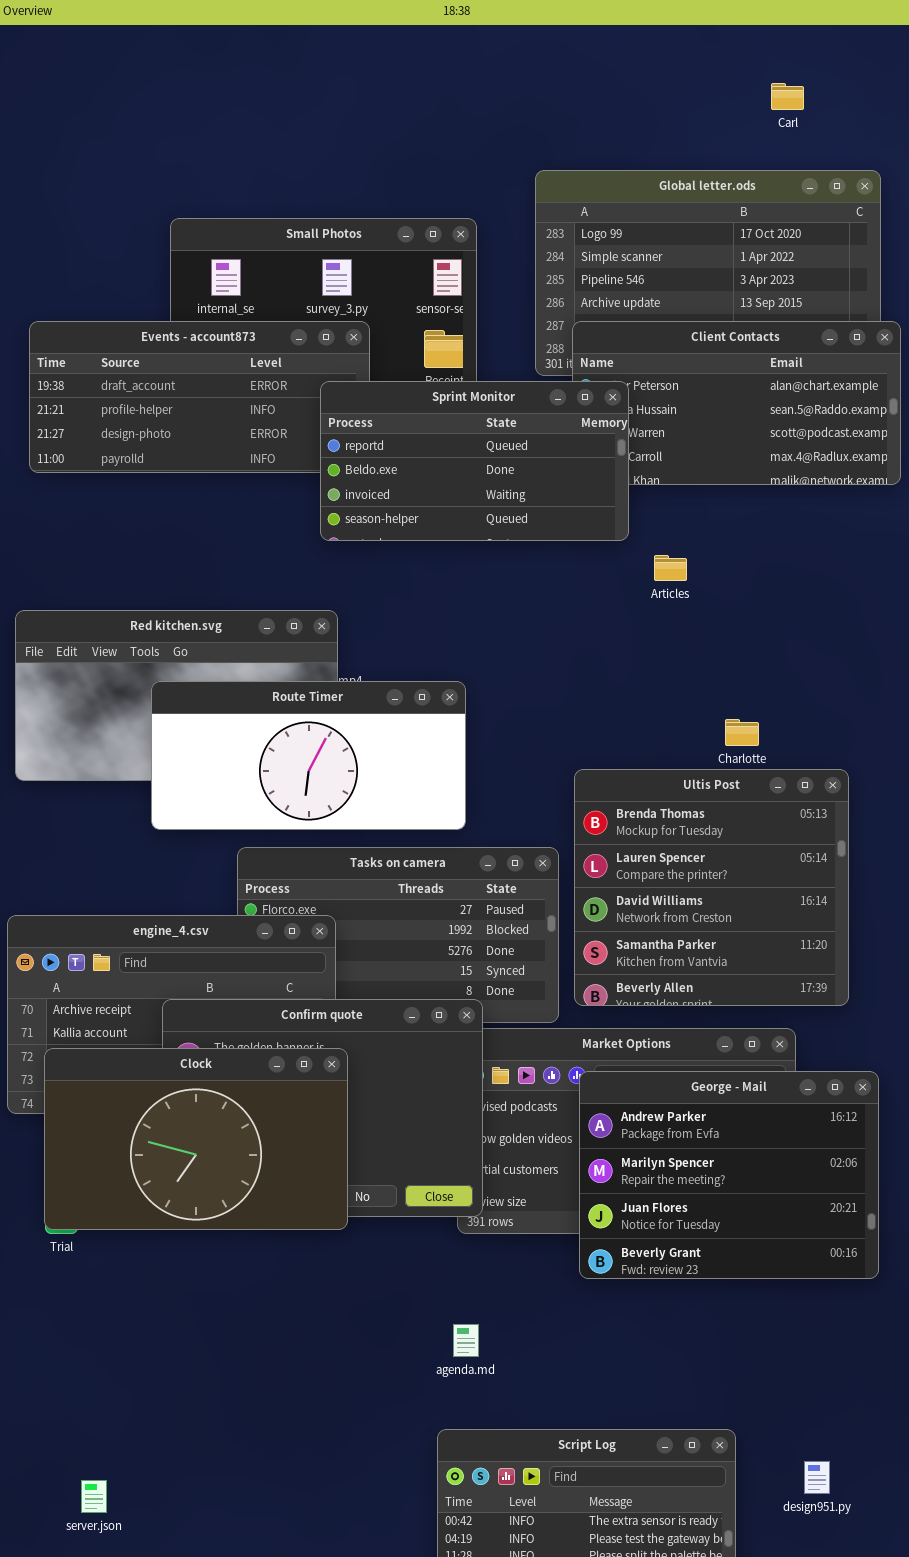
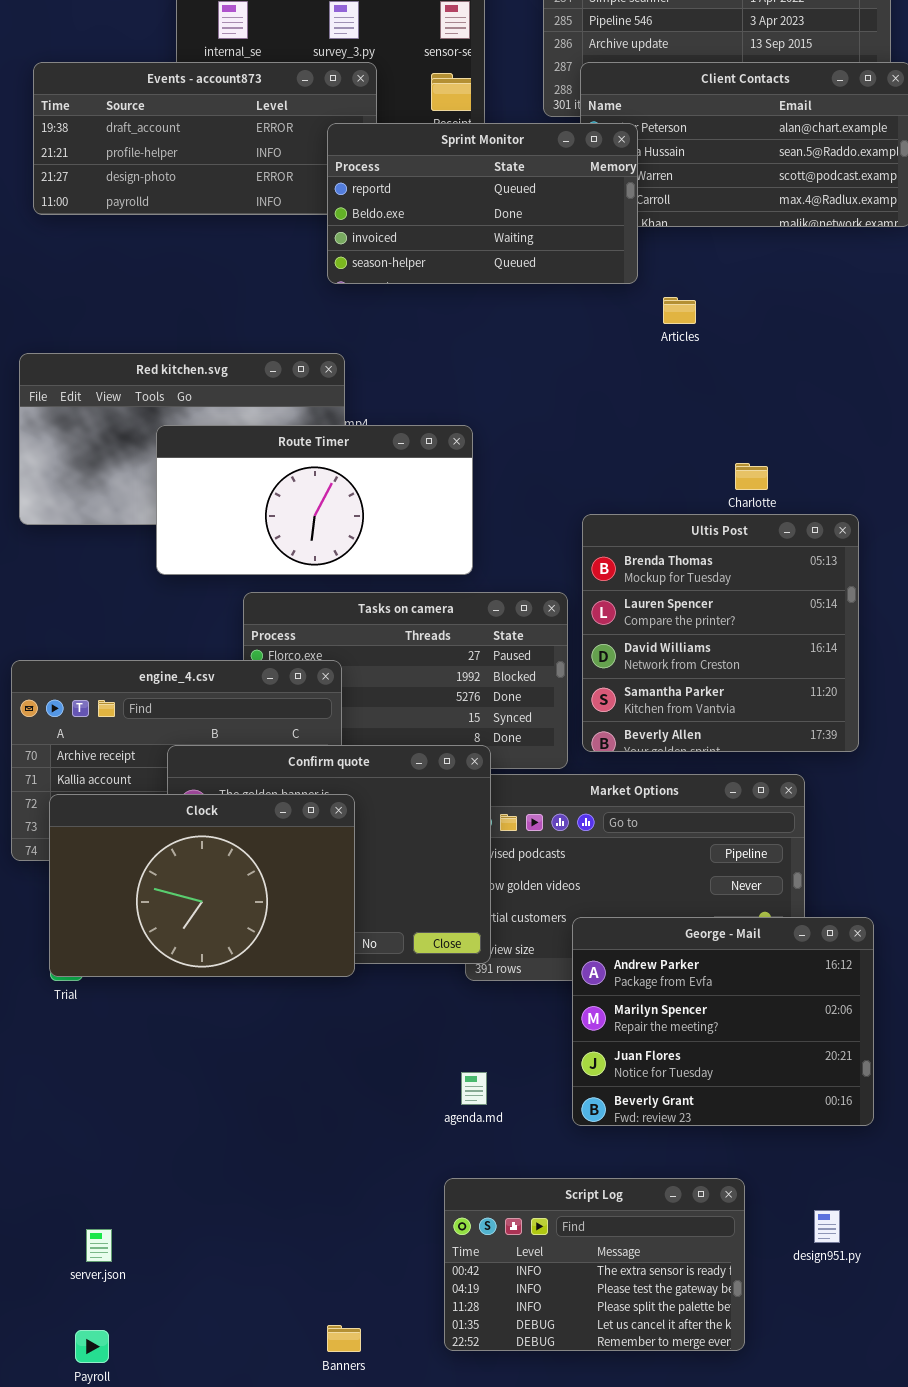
George - Mail: [579,1071,879,1279] -> [572,917,874,1126], moved

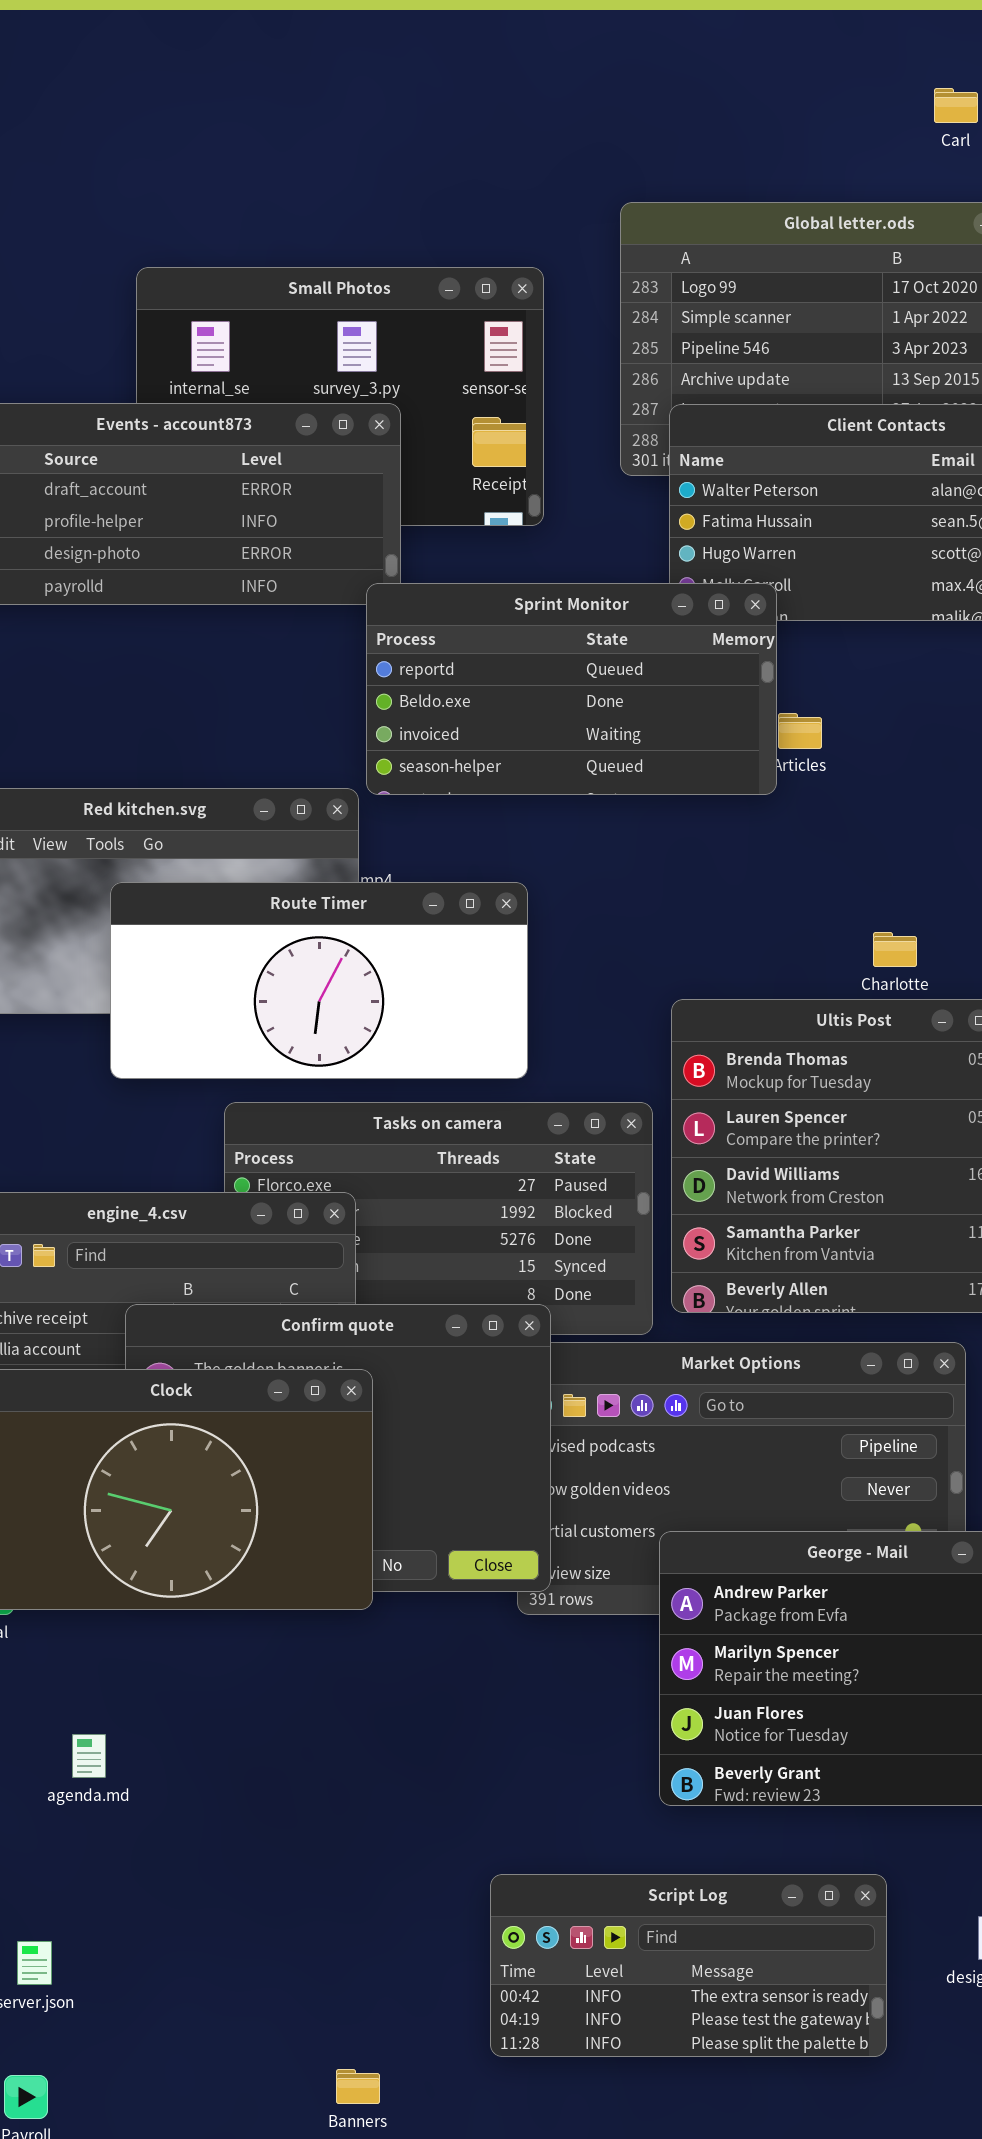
Sprint Monitor: [327,123,638,284] -> [366,583,777,795], moved
agenda.md: [461,1072,487,1105] -> [72,1734,106,1778], moved
Script Log: [444,1178,745,1351] -> [490,1874,887,2057], resized

